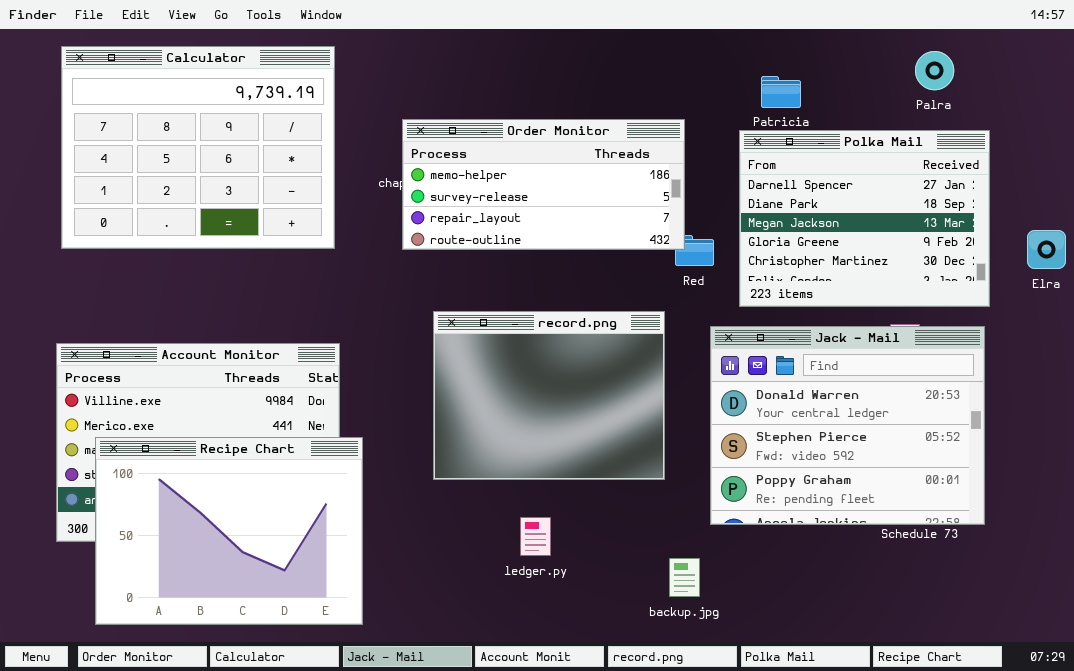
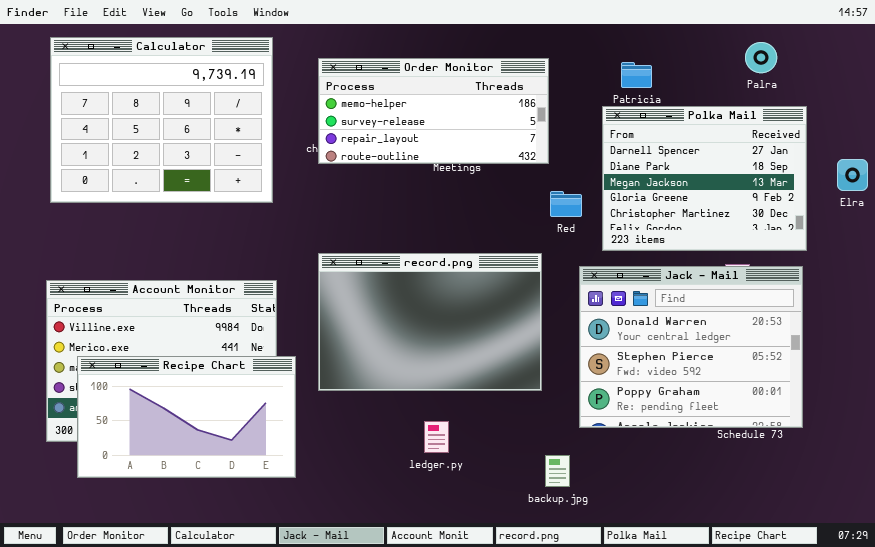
Order Monitor: [402,119,685,250] -> [318,58,549,164], moved
Elra: [1027,230,1066,269] -> [837,159,868,191], moved
record.png: [433,311,665,480] -> [318,253,542,391], resized
Recipe Chart: [95,437,363,625] -> [77,356,296,478], resized

